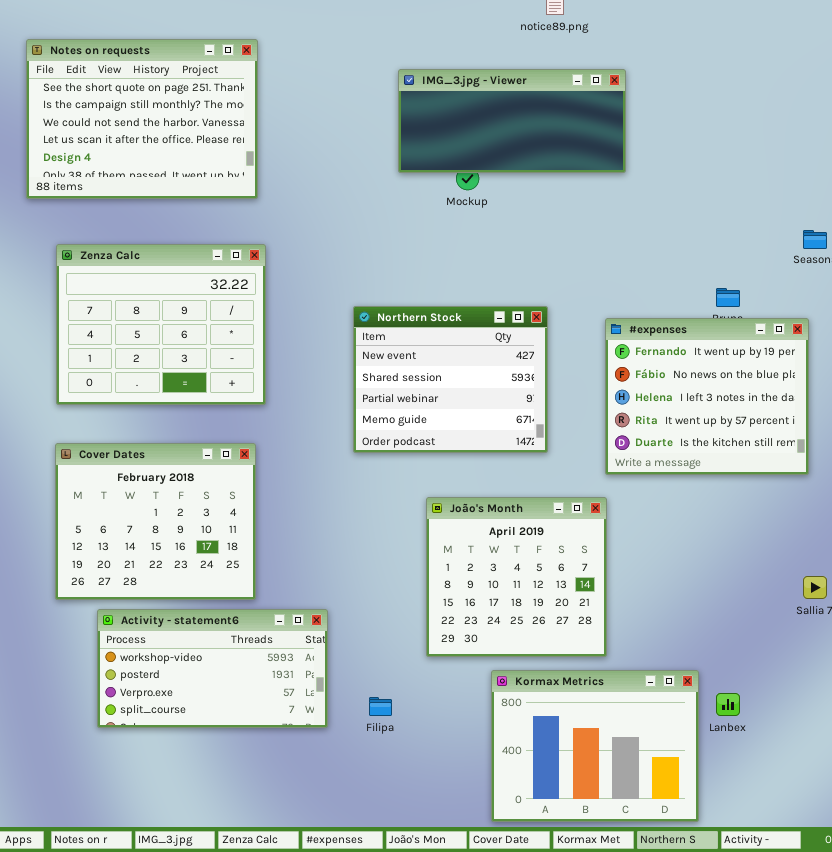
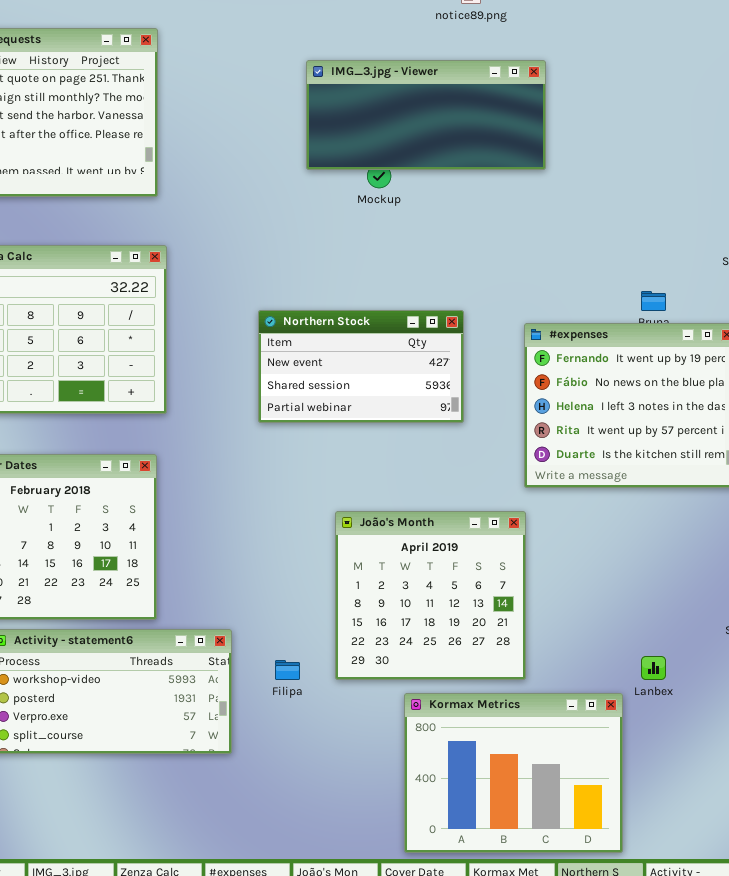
Northern Stock: [353,306,548,453] -> [258,310,464,423], resized
Lanbex: [716,693,740,716] -> [641,656,666,680], moved
Filipa: [369,697,392,716] -> [275,660,300,680], moved

